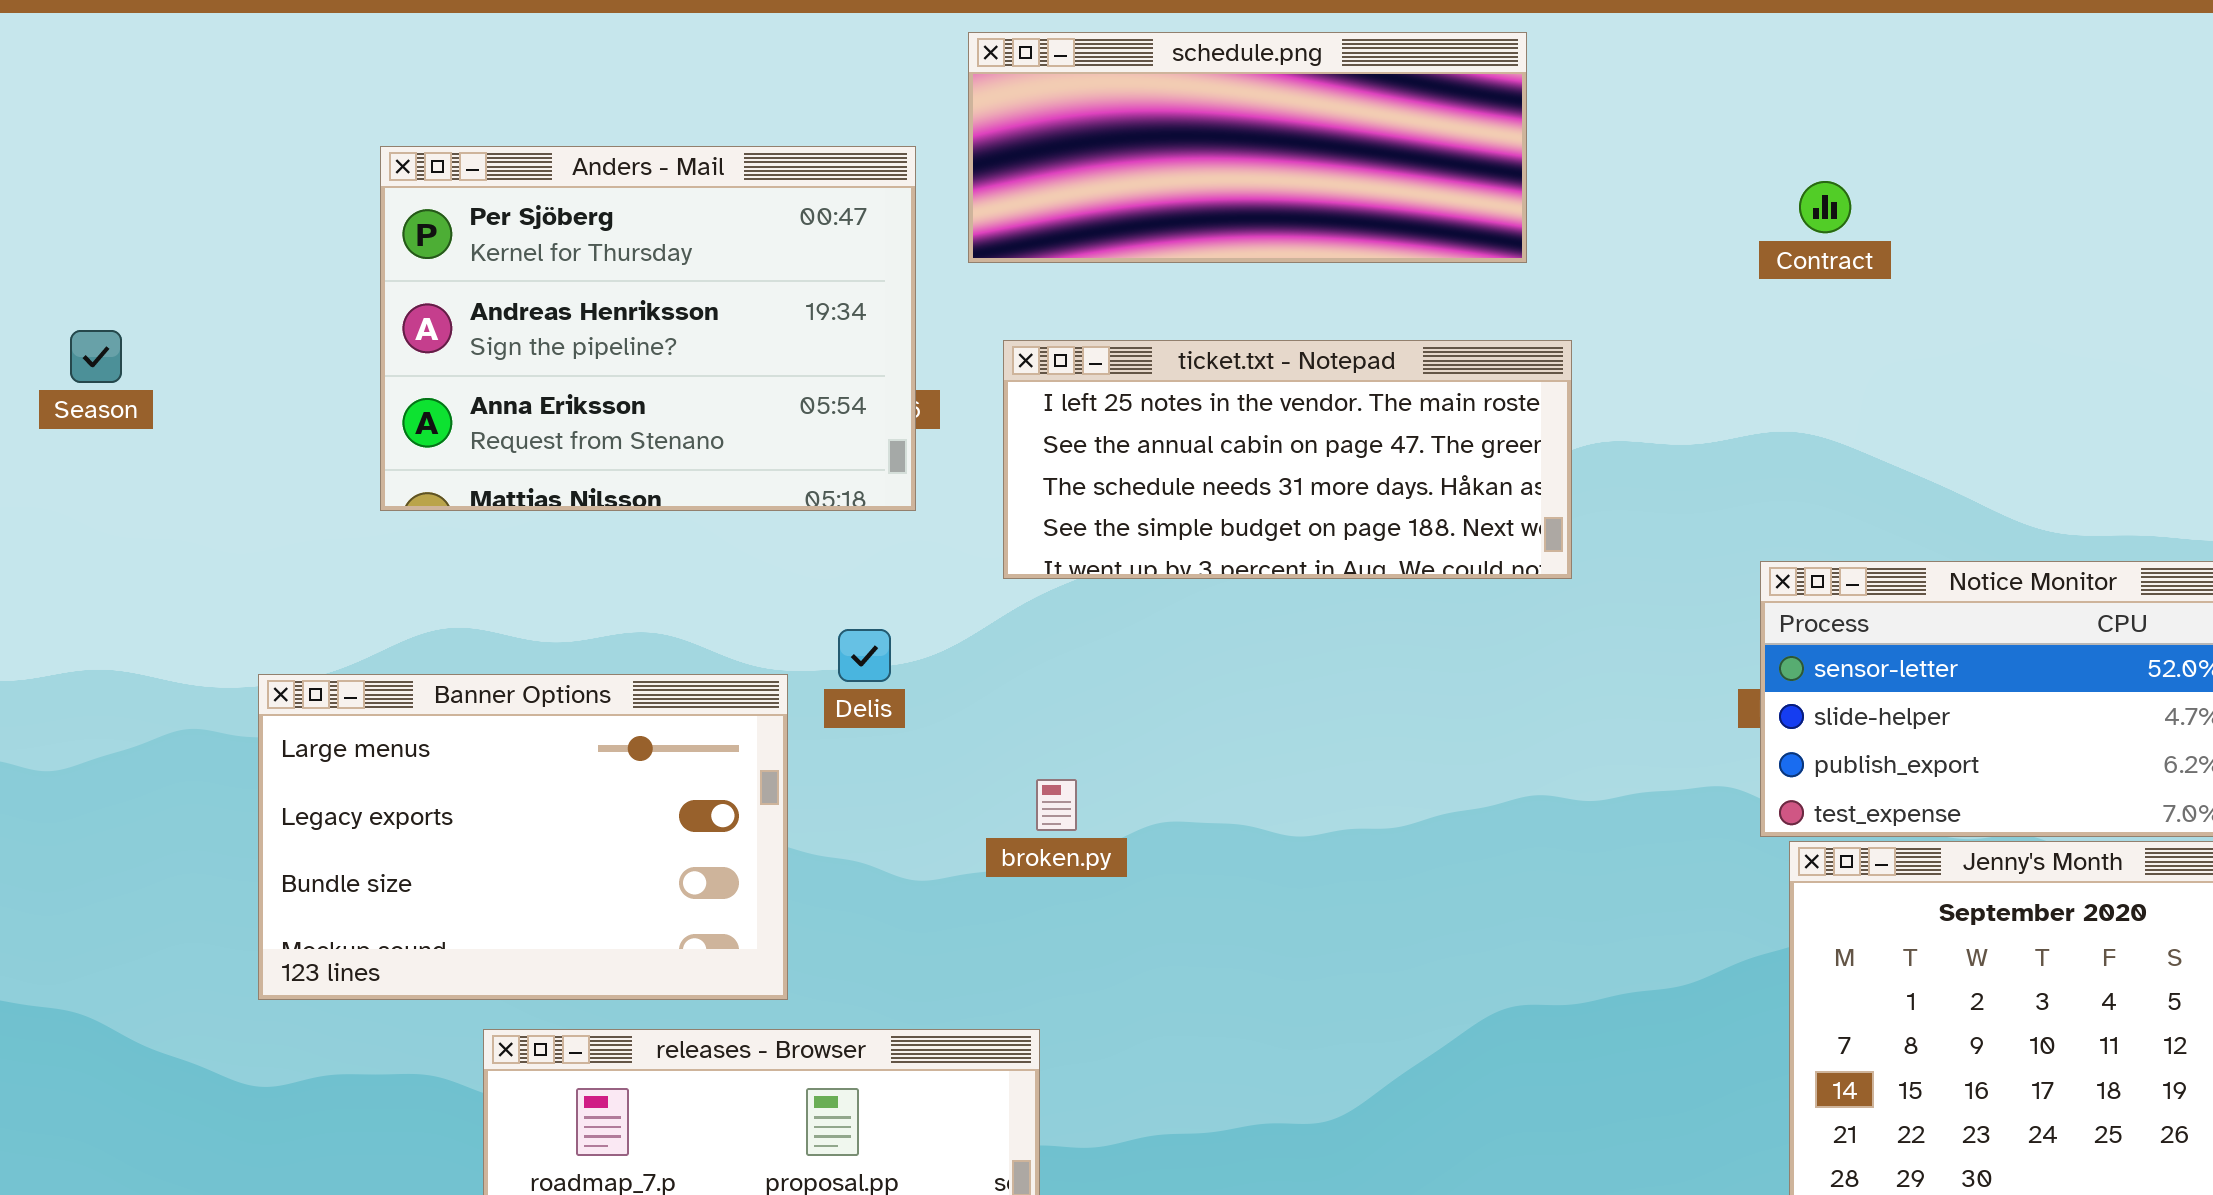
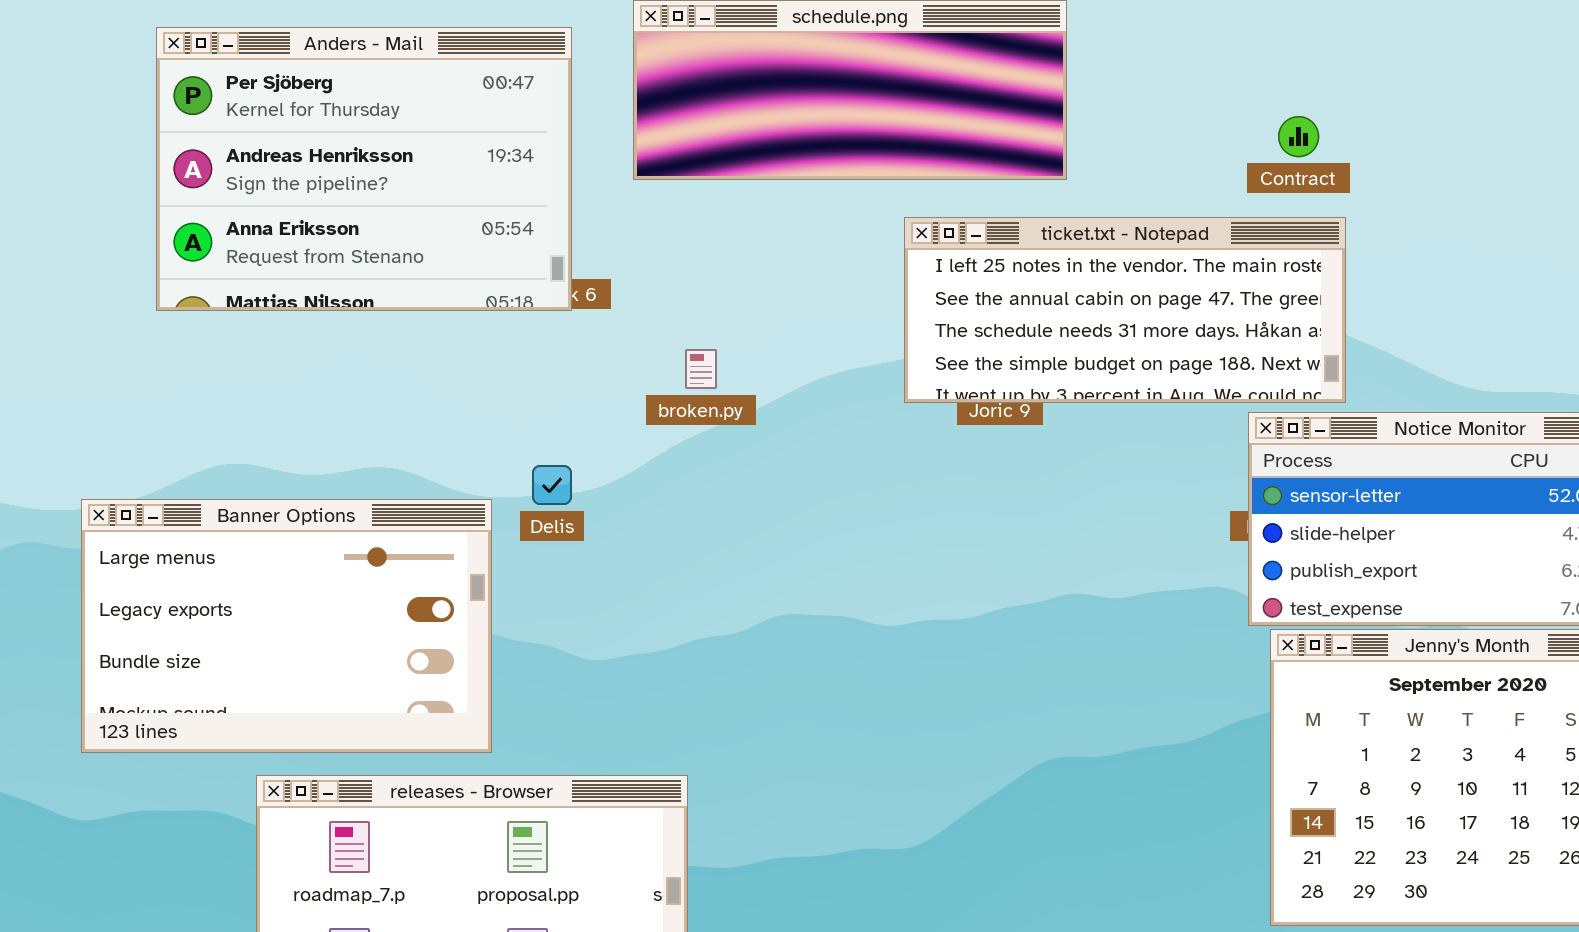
Anders - Mail: [380,146,916,511] -> [156,27,572,311], moved
ticket.txt - Notepad: [1003,340,1572,579] -> [904,217,1346,403], moved
broken.py: [1036,779,1077,831] -> [685,349,717,389], moved

